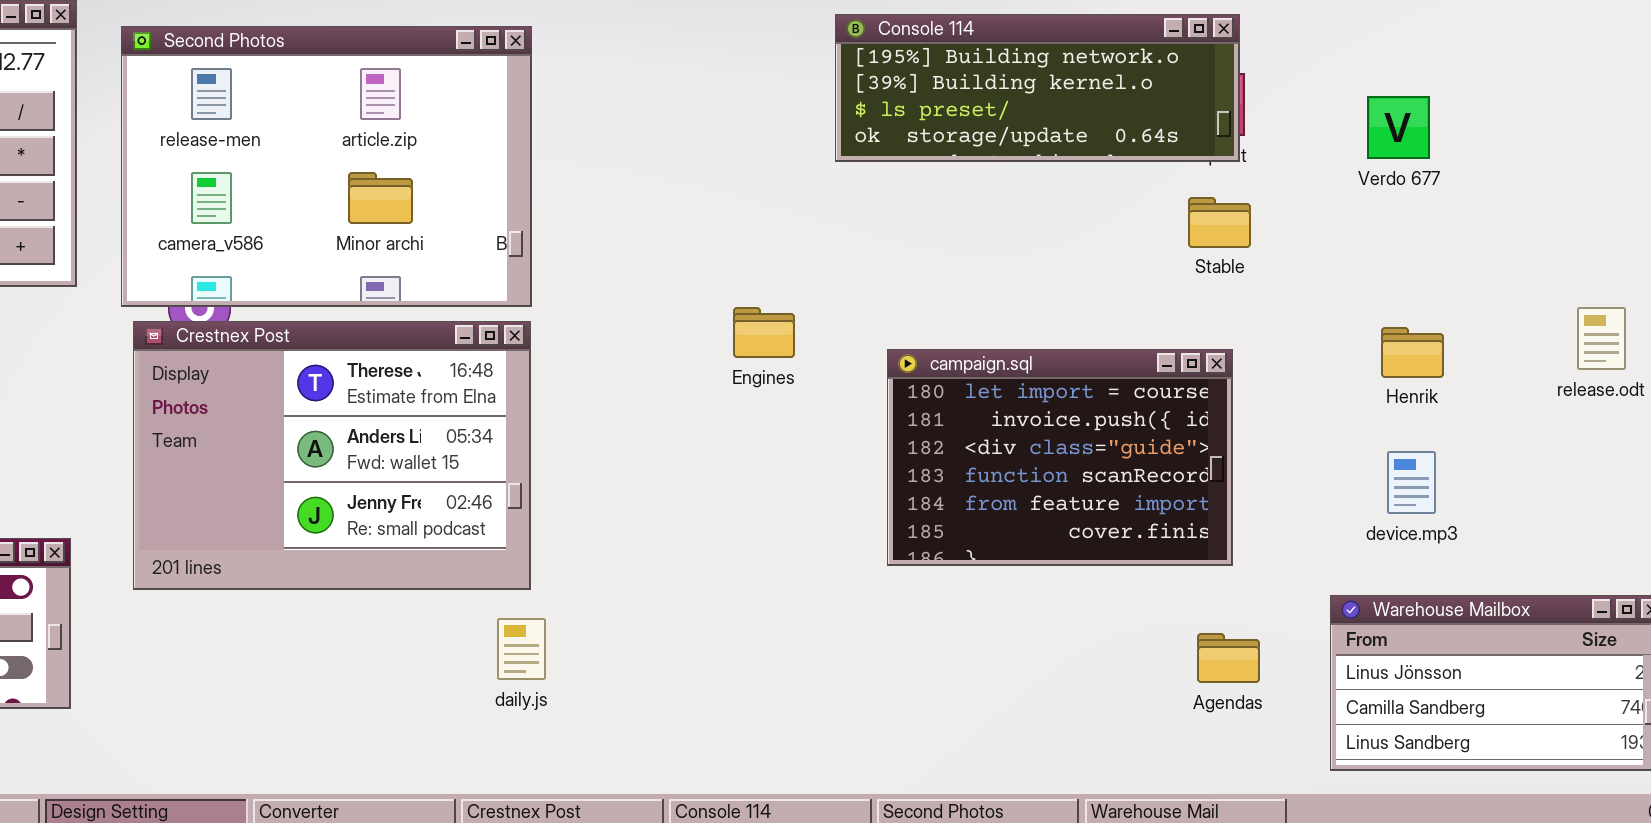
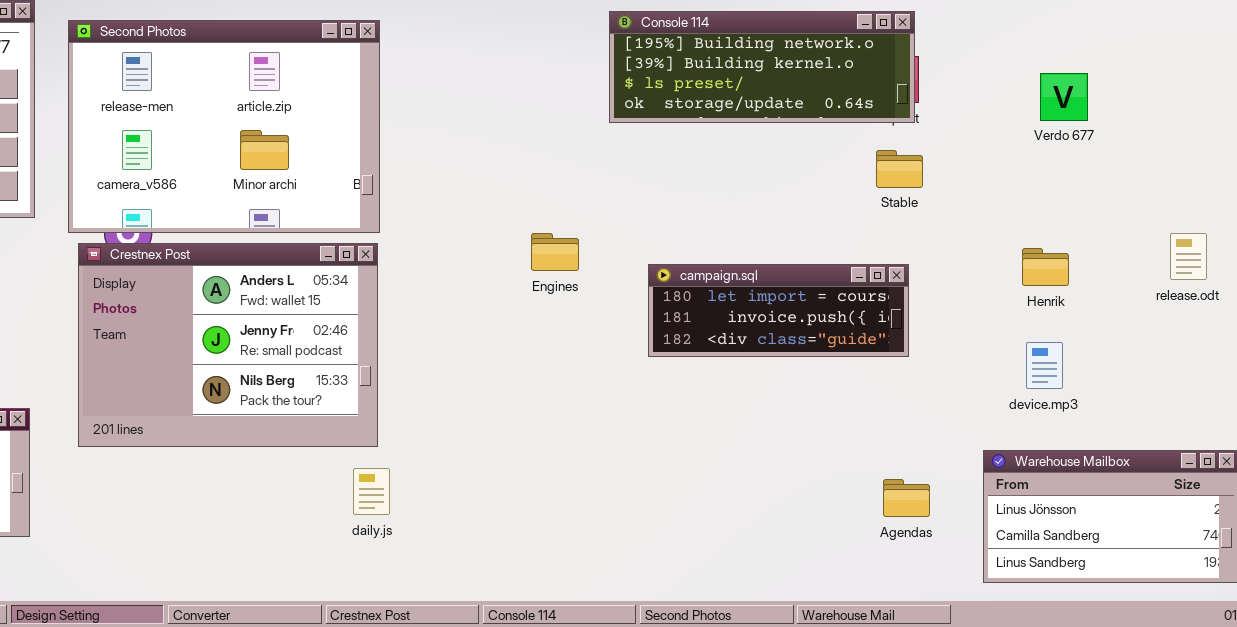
Verdo 677: [1367,96,1430,159] -> [1040,73,1088,121], moved
Crestnex Post: [133,321,531,590] -> [78,243,378,447], scrolled down 1 row
campaign.sql: [887,349,1233,566] -> [648,264,909,357], resized

